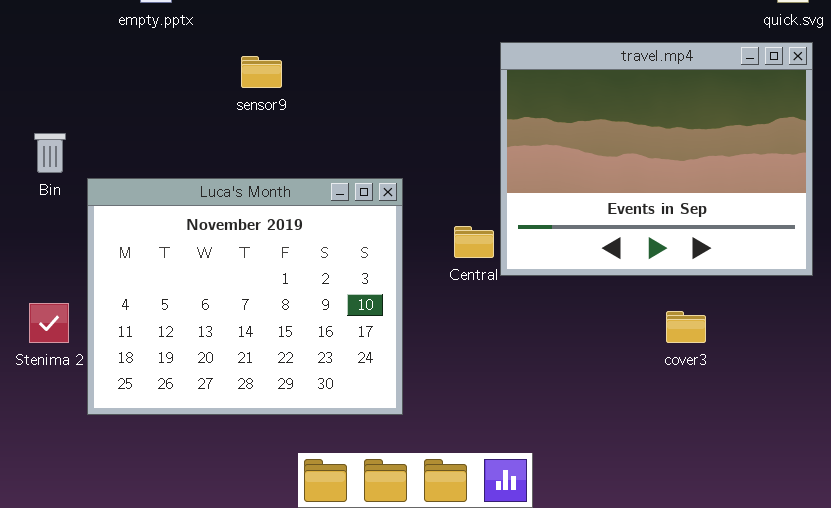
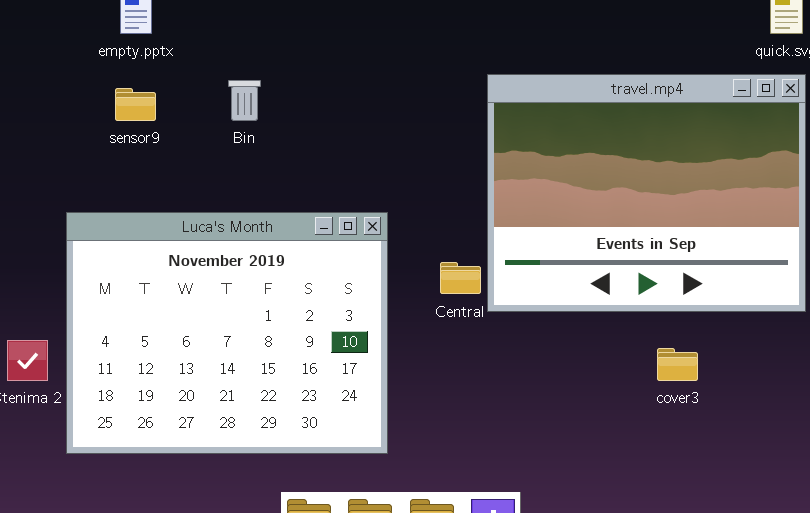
sensor9: [241,56,282,88] -> [115,88,156,121], moved
Bin: [34,133,66,173] -> [228,80,261,121], moved

